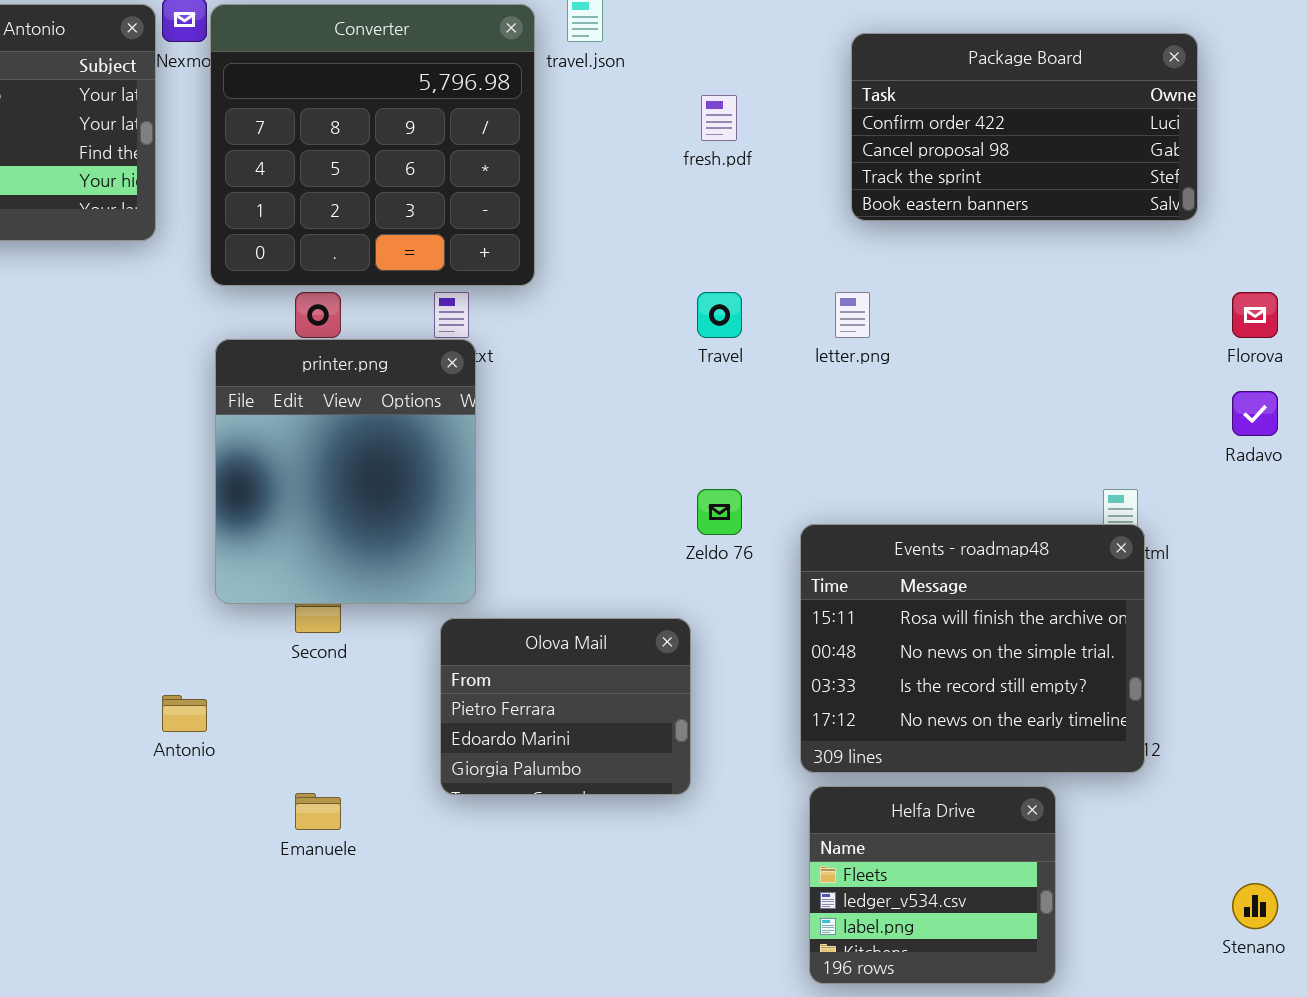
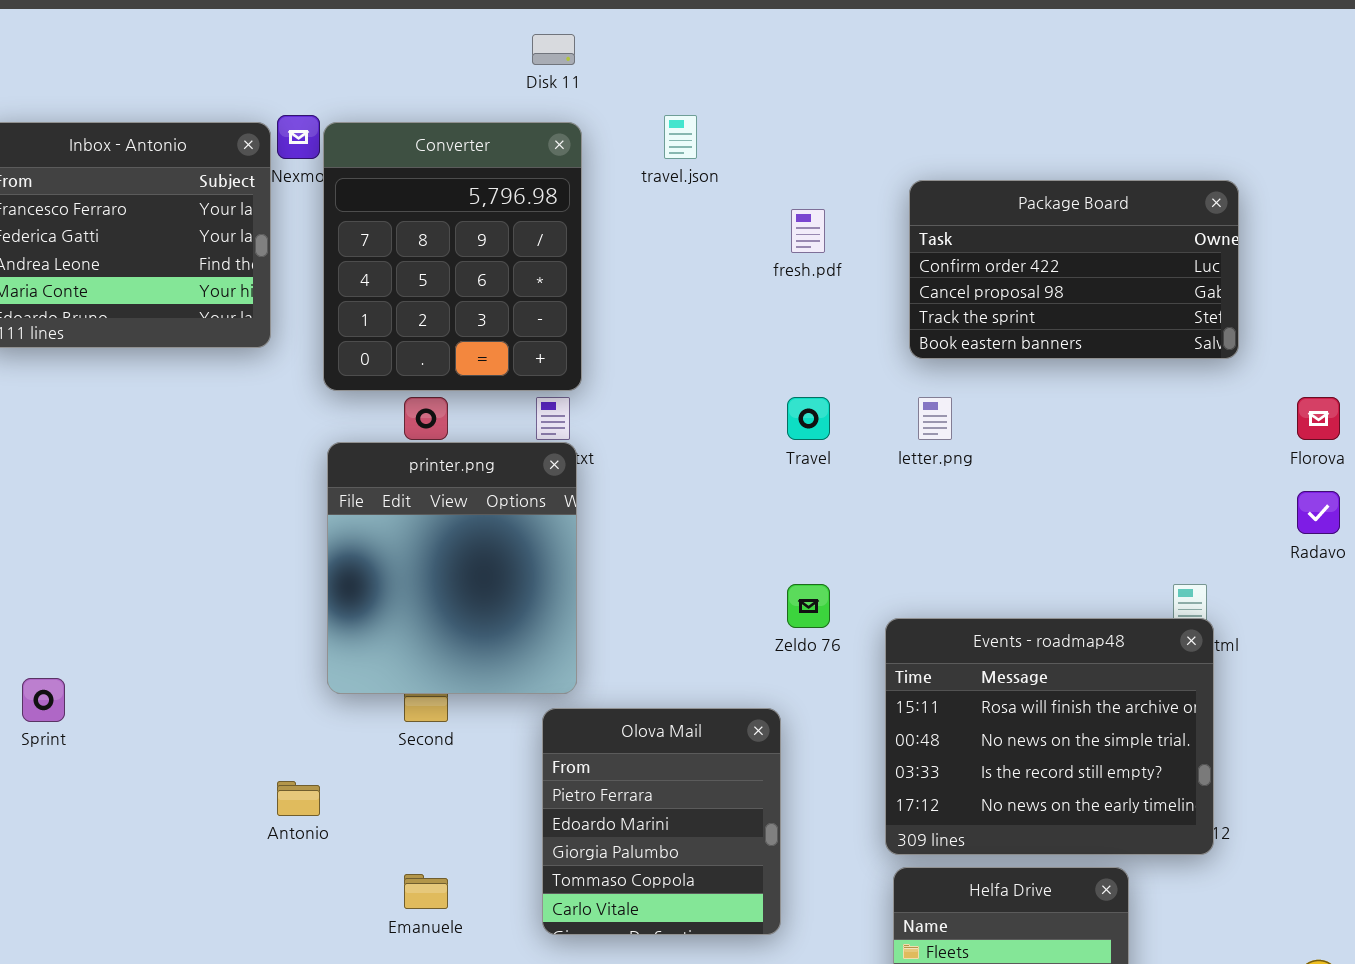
Converter: [210,4,535,286] -> [323,122,582,391], resized
Package Board: [851,33,1198,221] -> [909,180,1239,359], moved
Olova Mail: [440,618,691,795] -> [542,708,781,935], resized

